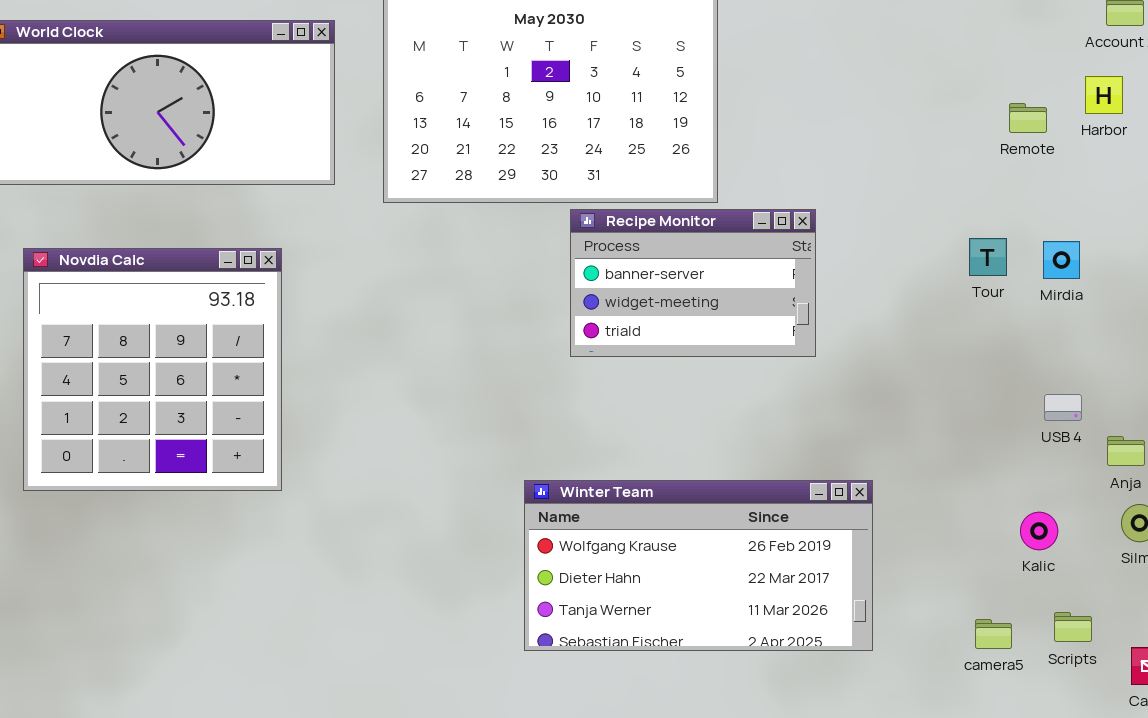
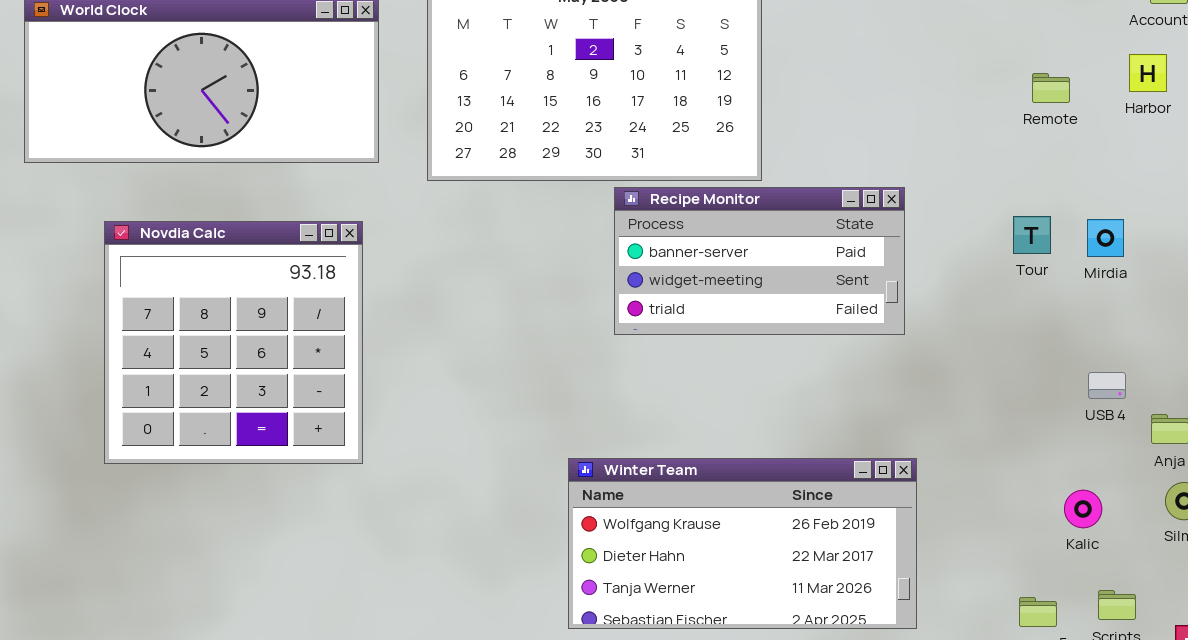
Remote: [1009,103,1047,133] -> [1032,73,1070,103], moved
Recipe Monitor: [570,209,816,357] -> [614,187,905,335], resized
Novdia Calc: [23,248,282,491] -> [104,221,363,464], moved

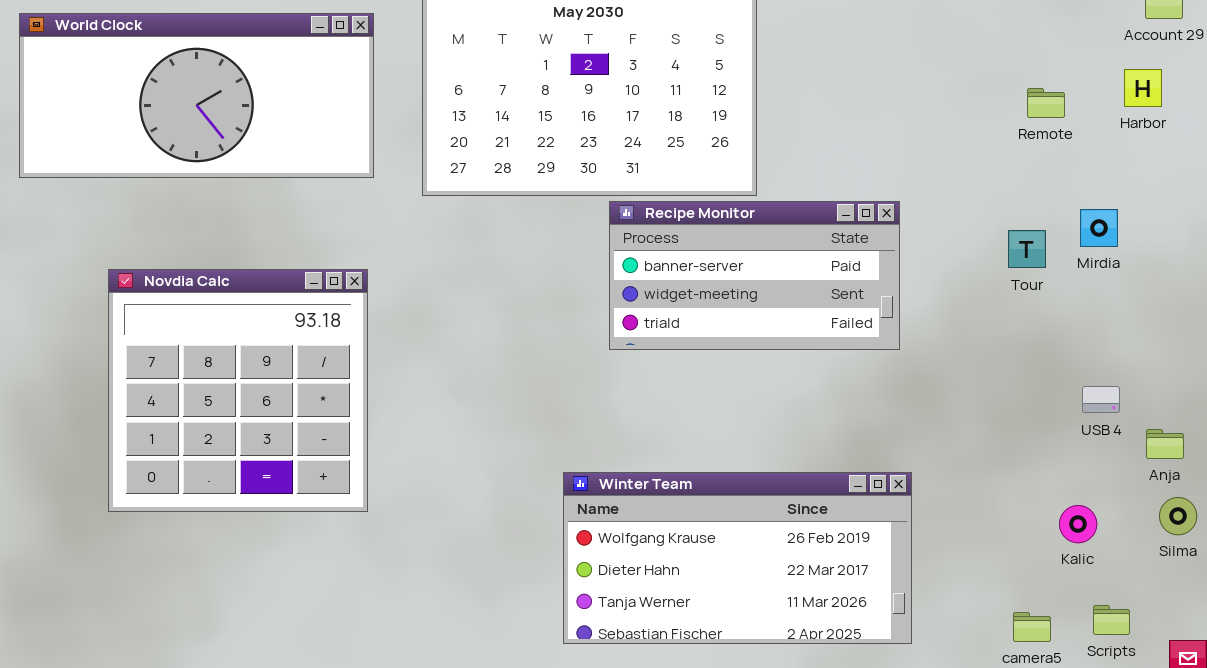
Mirdia: [1087,219,1124,257] -> [1080,209,1118,247], moved
Novdia Calc: [104,221,363,464] -> [108,269,368,512], moved

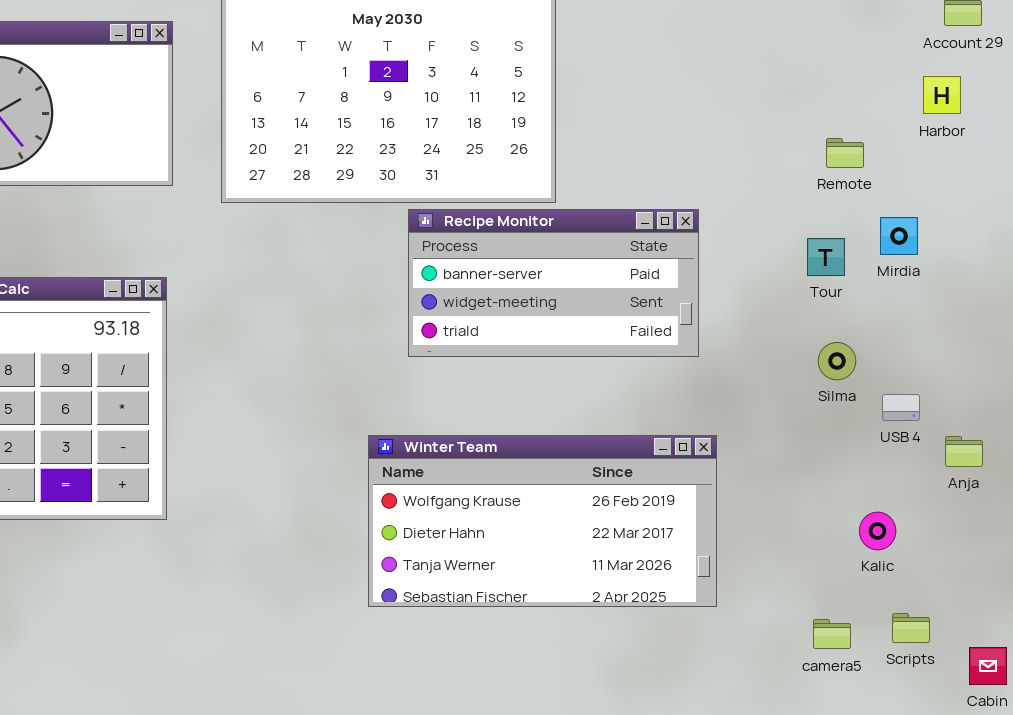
Remote: [1027,88,1065,118] -> [826,138,864,168], moved
Winter Team: [563,472,912,644] -> [368,435,717,607], moved
Silma: [1159,497,1197,535] -> [818,342,856,380], moved

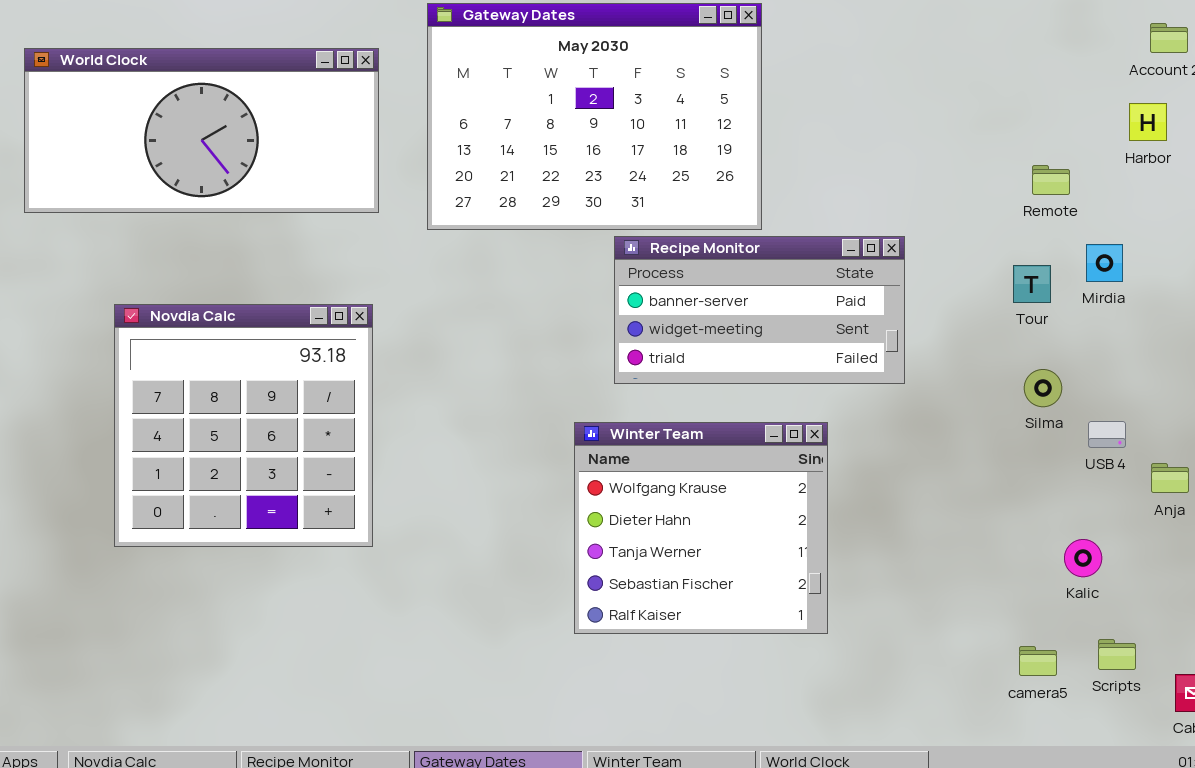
Winter Team: [368,435,717,607] -> [574,422,828,634], resized

